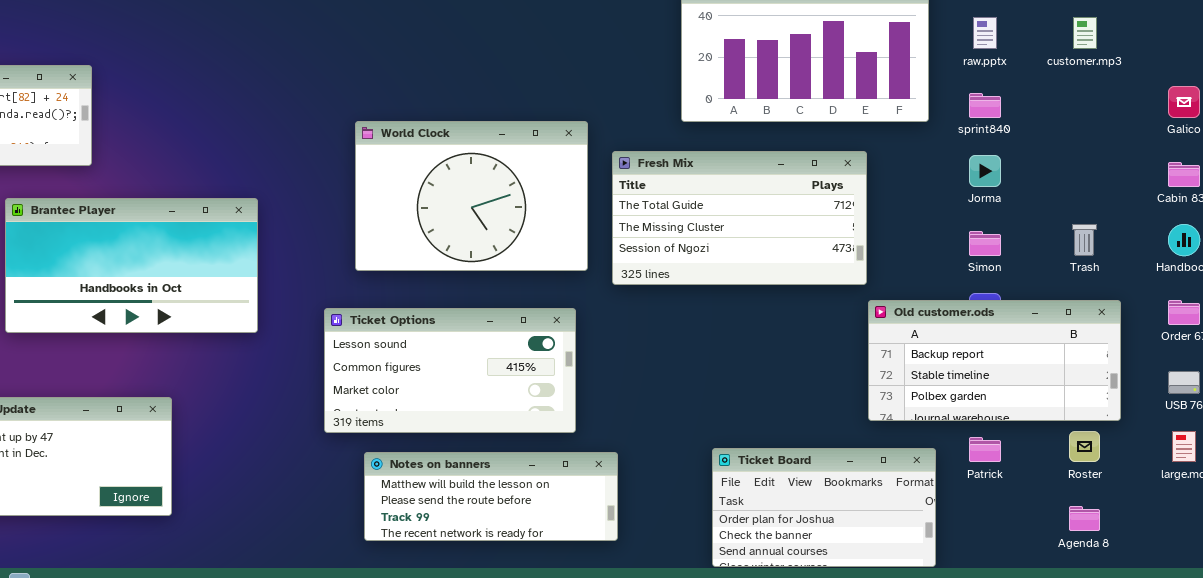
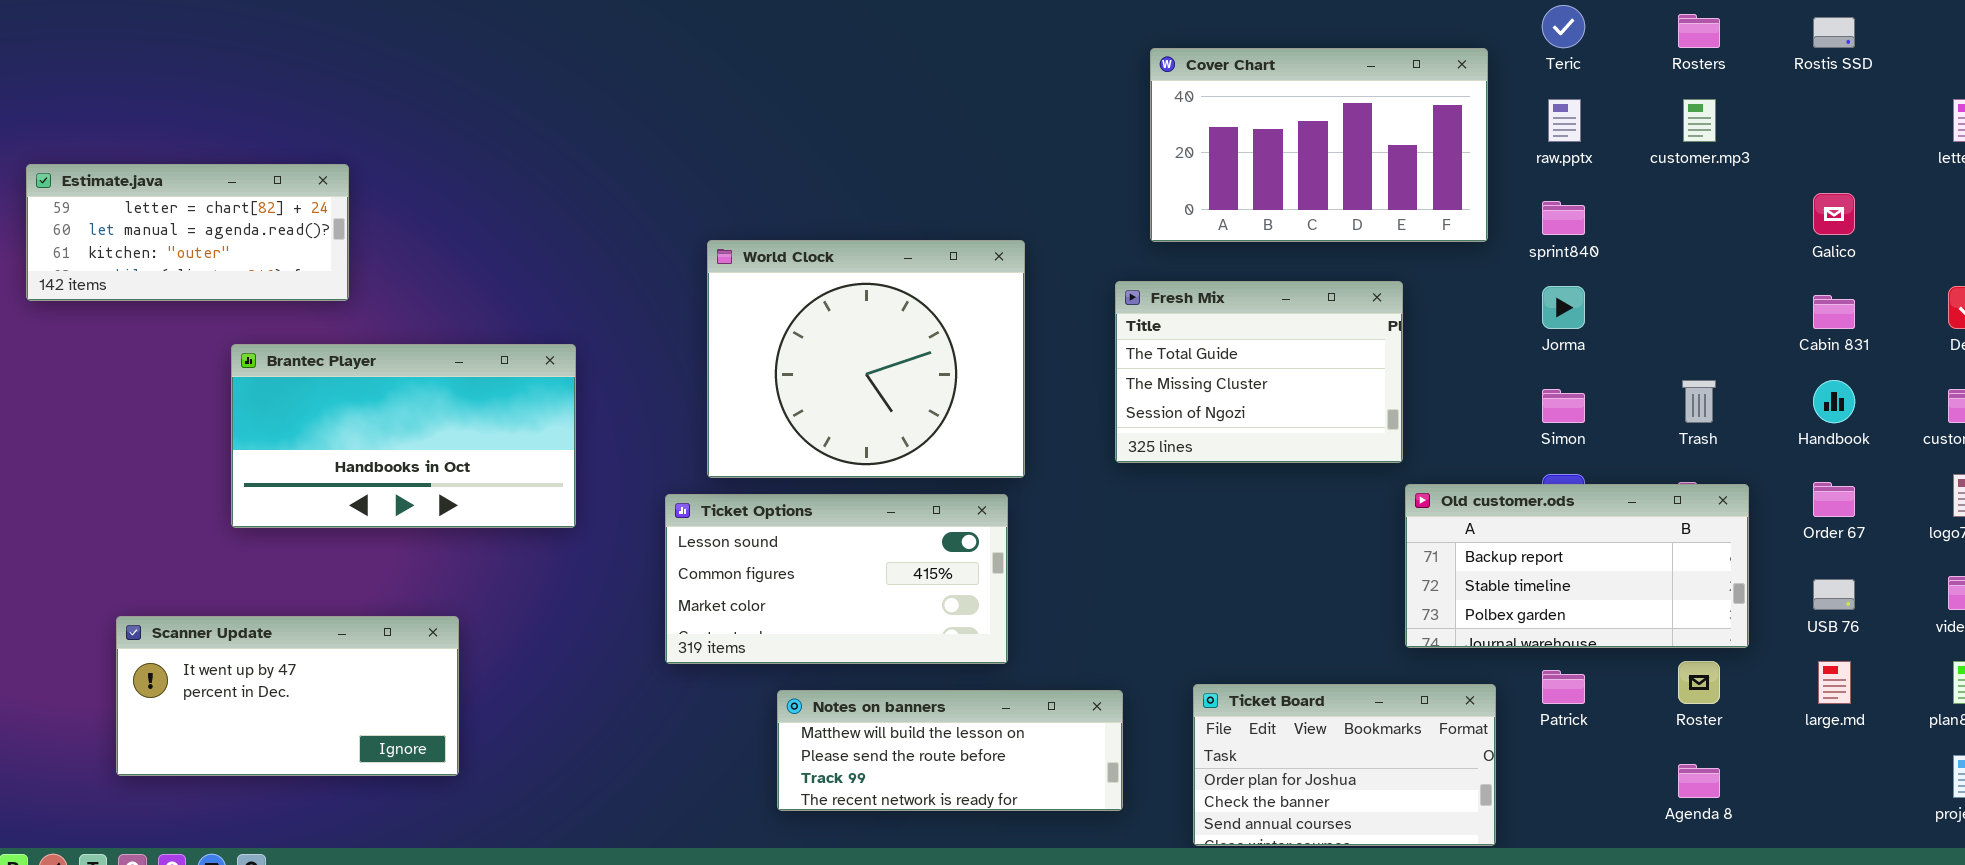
World Clock: [355,121,588,271] -> [707,240,1025,478], resized
Fresh Mix: [612,151,867,285] -> [1115,281,1403,463], resized
Notes on banners: [364,452,618,541] -> [777,690,1123,811], moved

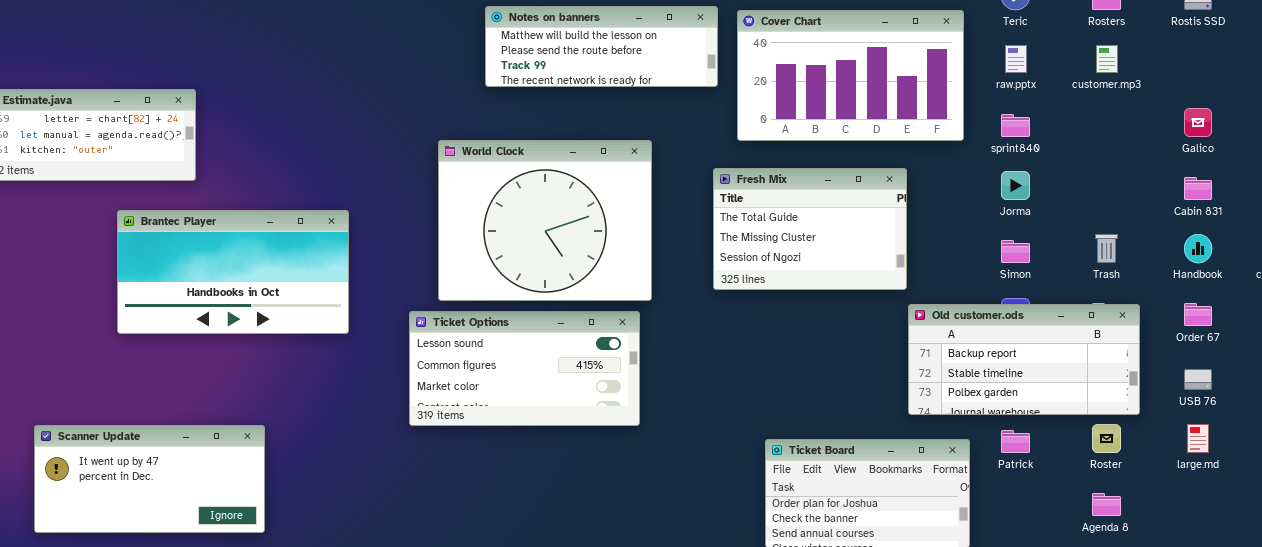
Scanner Update: [116,616,459,776] -> [34,425,265,533], moved
Notes on banners: [777,690,1123,811] -> [485,6,718,87], moved

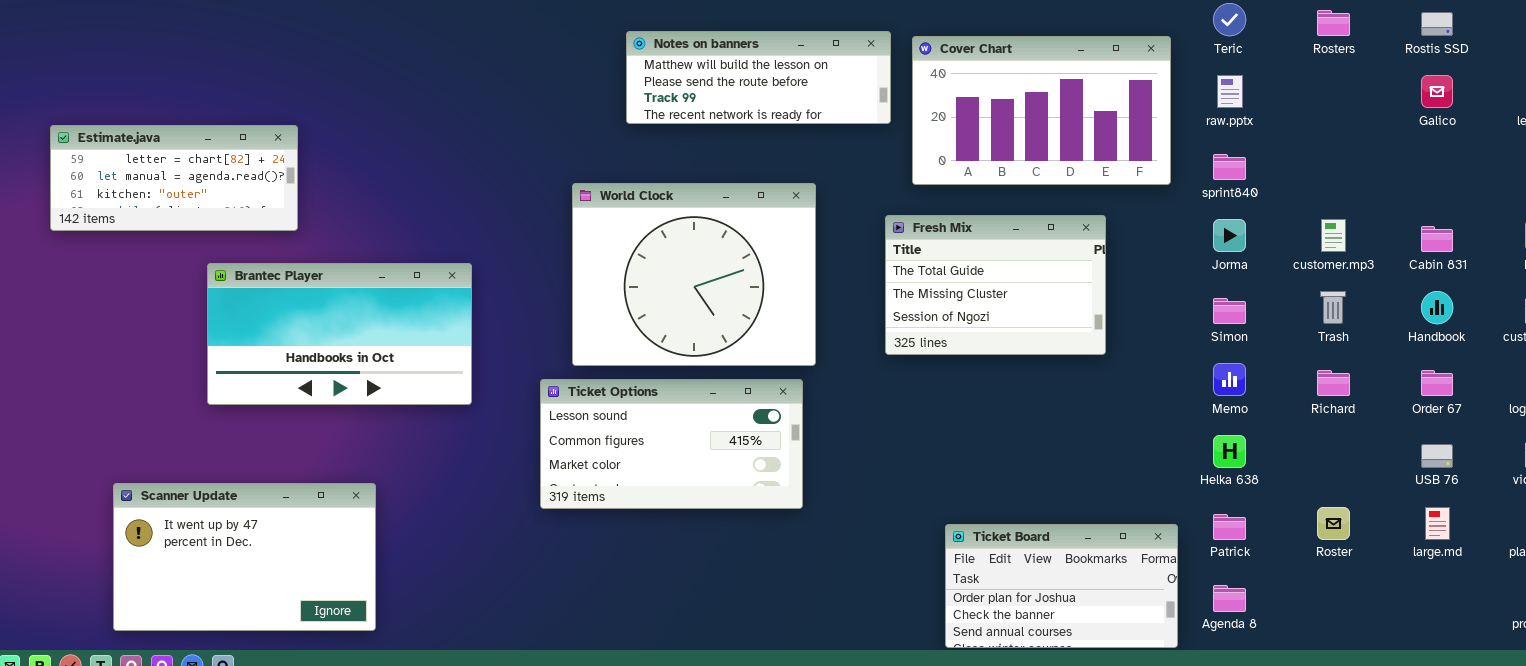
customer.mp3: [1096,45,1118,73] -> [1321,219,1346,252], moved
Galico: [1184,108,1212,137] -> [1421,75,1453,108], moved
Old customer.ods: [908,304,1140,415] -> none, closed
Scanner Update: [34,425,265,533] -> [113,483,376,631], resized
Agenda 8: [1092,493,1121,516] -> [1213,585,1246,612], moved

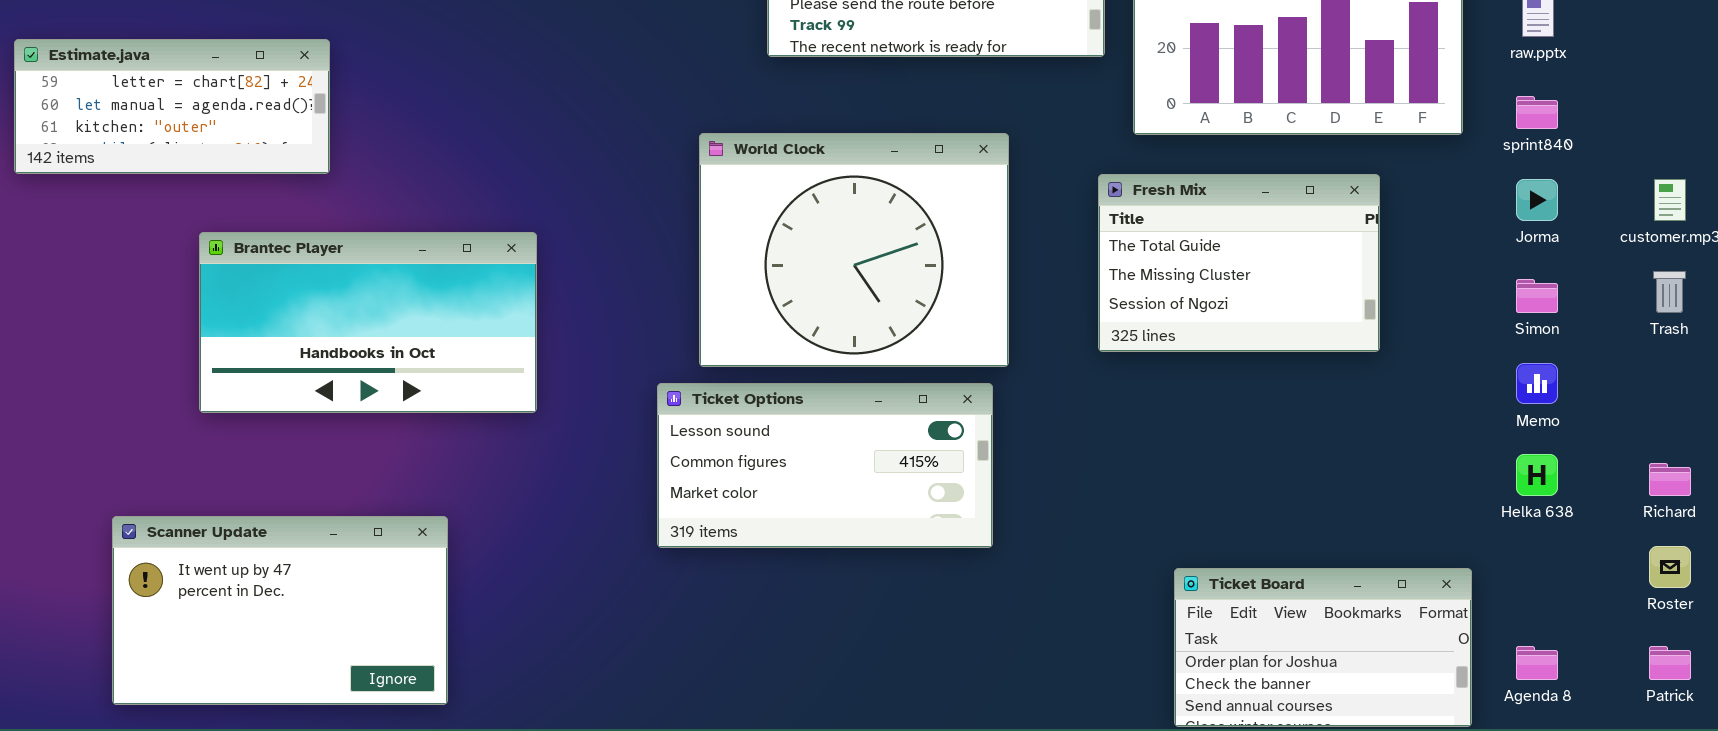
Estimate.java: [50,125,298,231] -> [14,39,330,174], moved
Brantec Player: [207,263,472,405] -> [199,232,537,413], moved
Richard: [1317,370,1350,396] -> [1649,463,1691,496], moved
Patrick: [1213,514,1246,540] -> [1649,646,1691,680], moved

